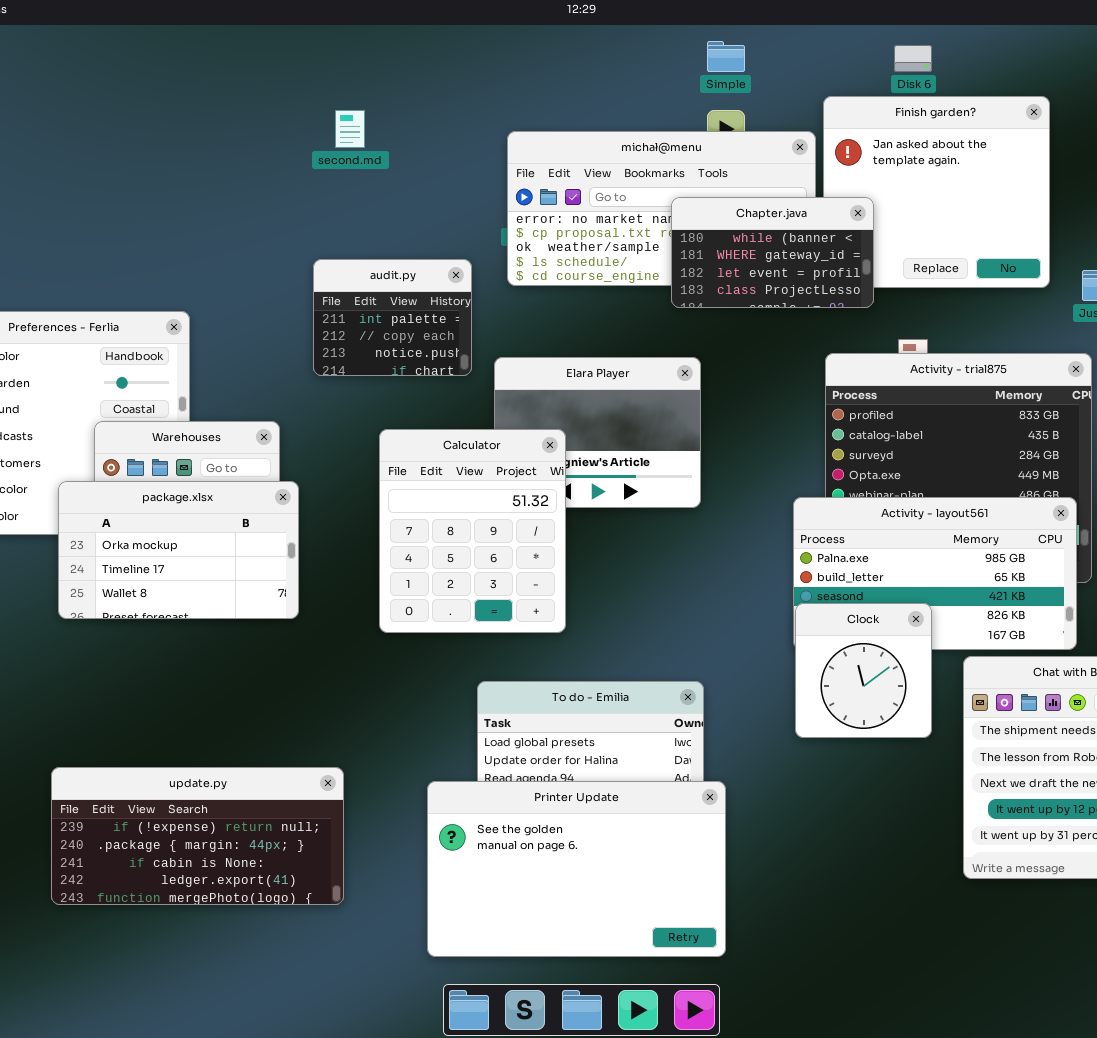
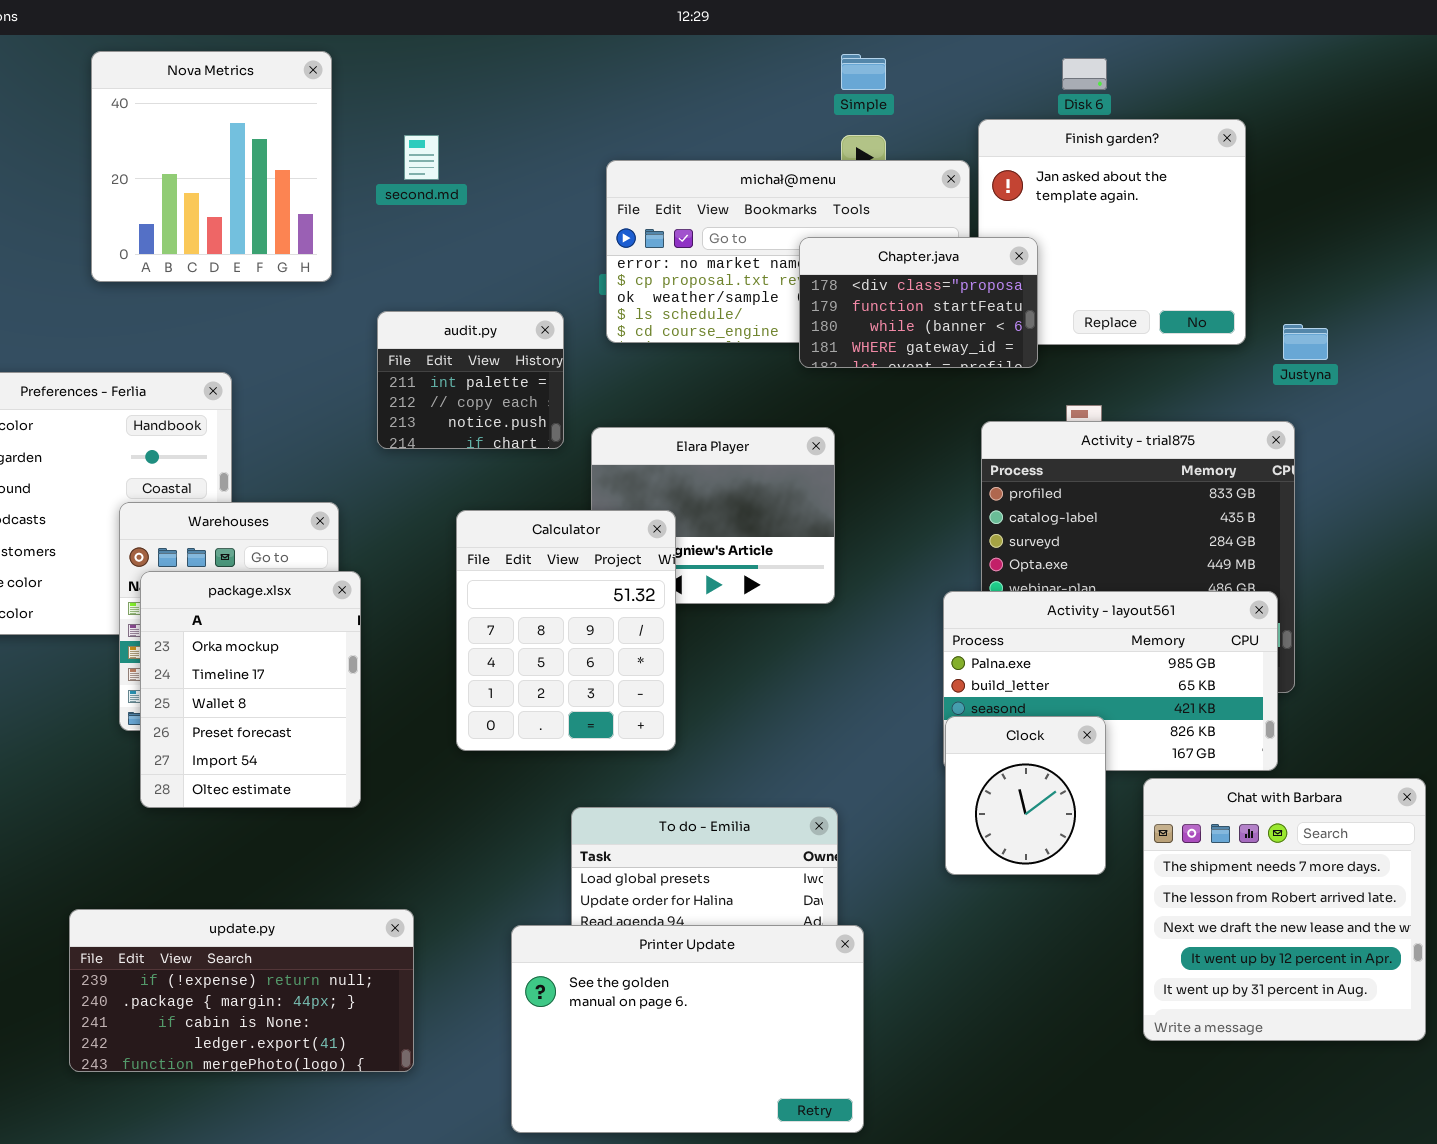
Nova Metrics: none -> [91,51,332,282], opened
Chapter.java: [671,197,874,308] -> [799,237,1038,368], scrolled up 2 rows
package.xlsx: [58,481,299,619] -> [140,571,361,808], resized

